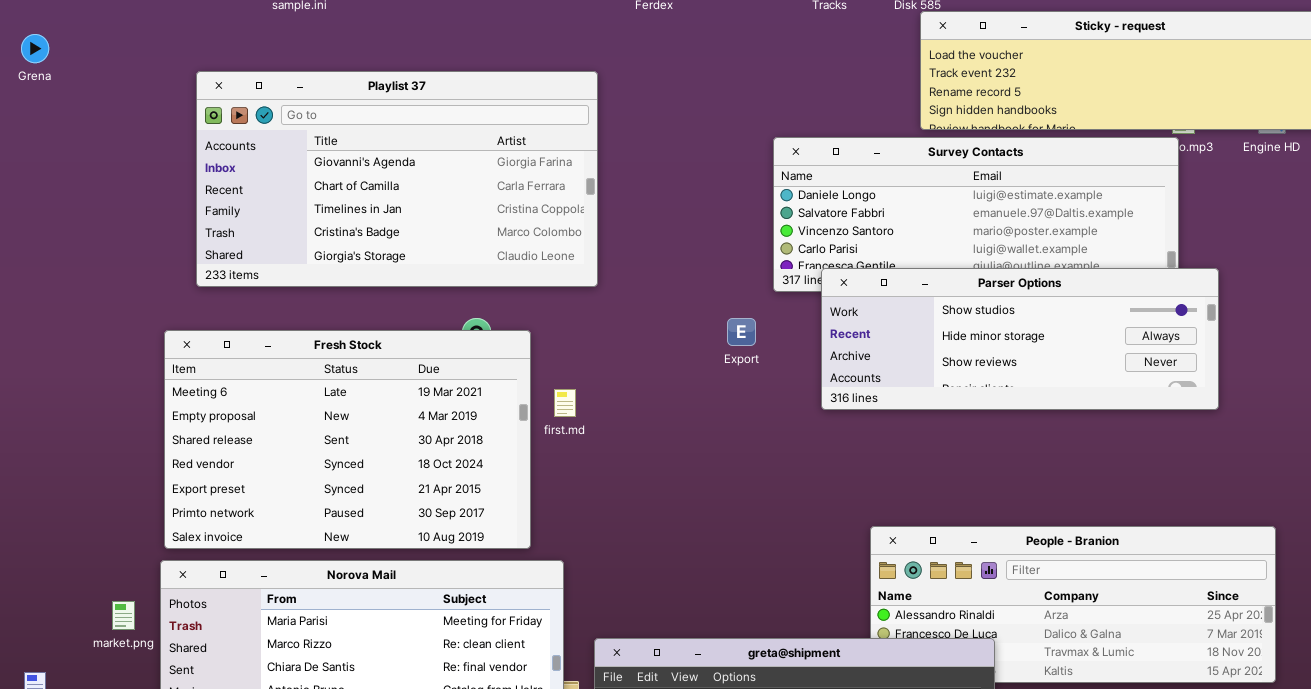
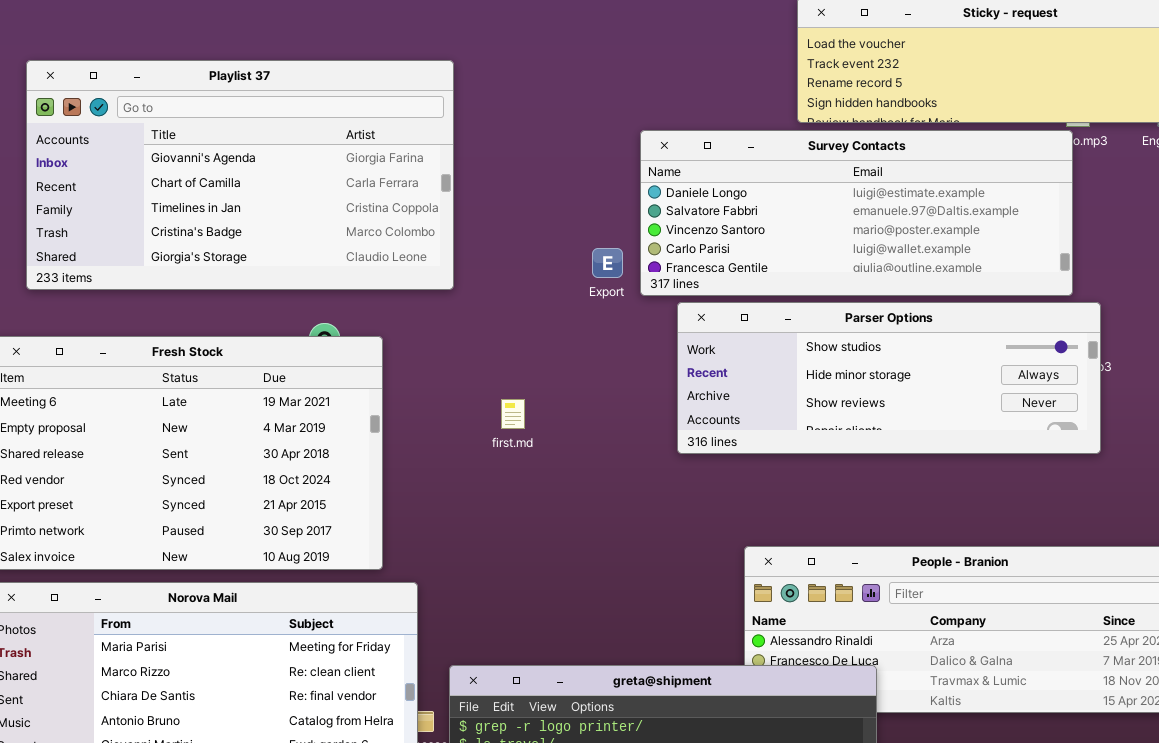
Parser Options: [821,268,1219,410] -> [677,302,1101,454], moved
Export: [727,318,756,346] -> [592,248,623,278], moved
first.md: [554,389,576,417] -> [501,399,525,429], moved

